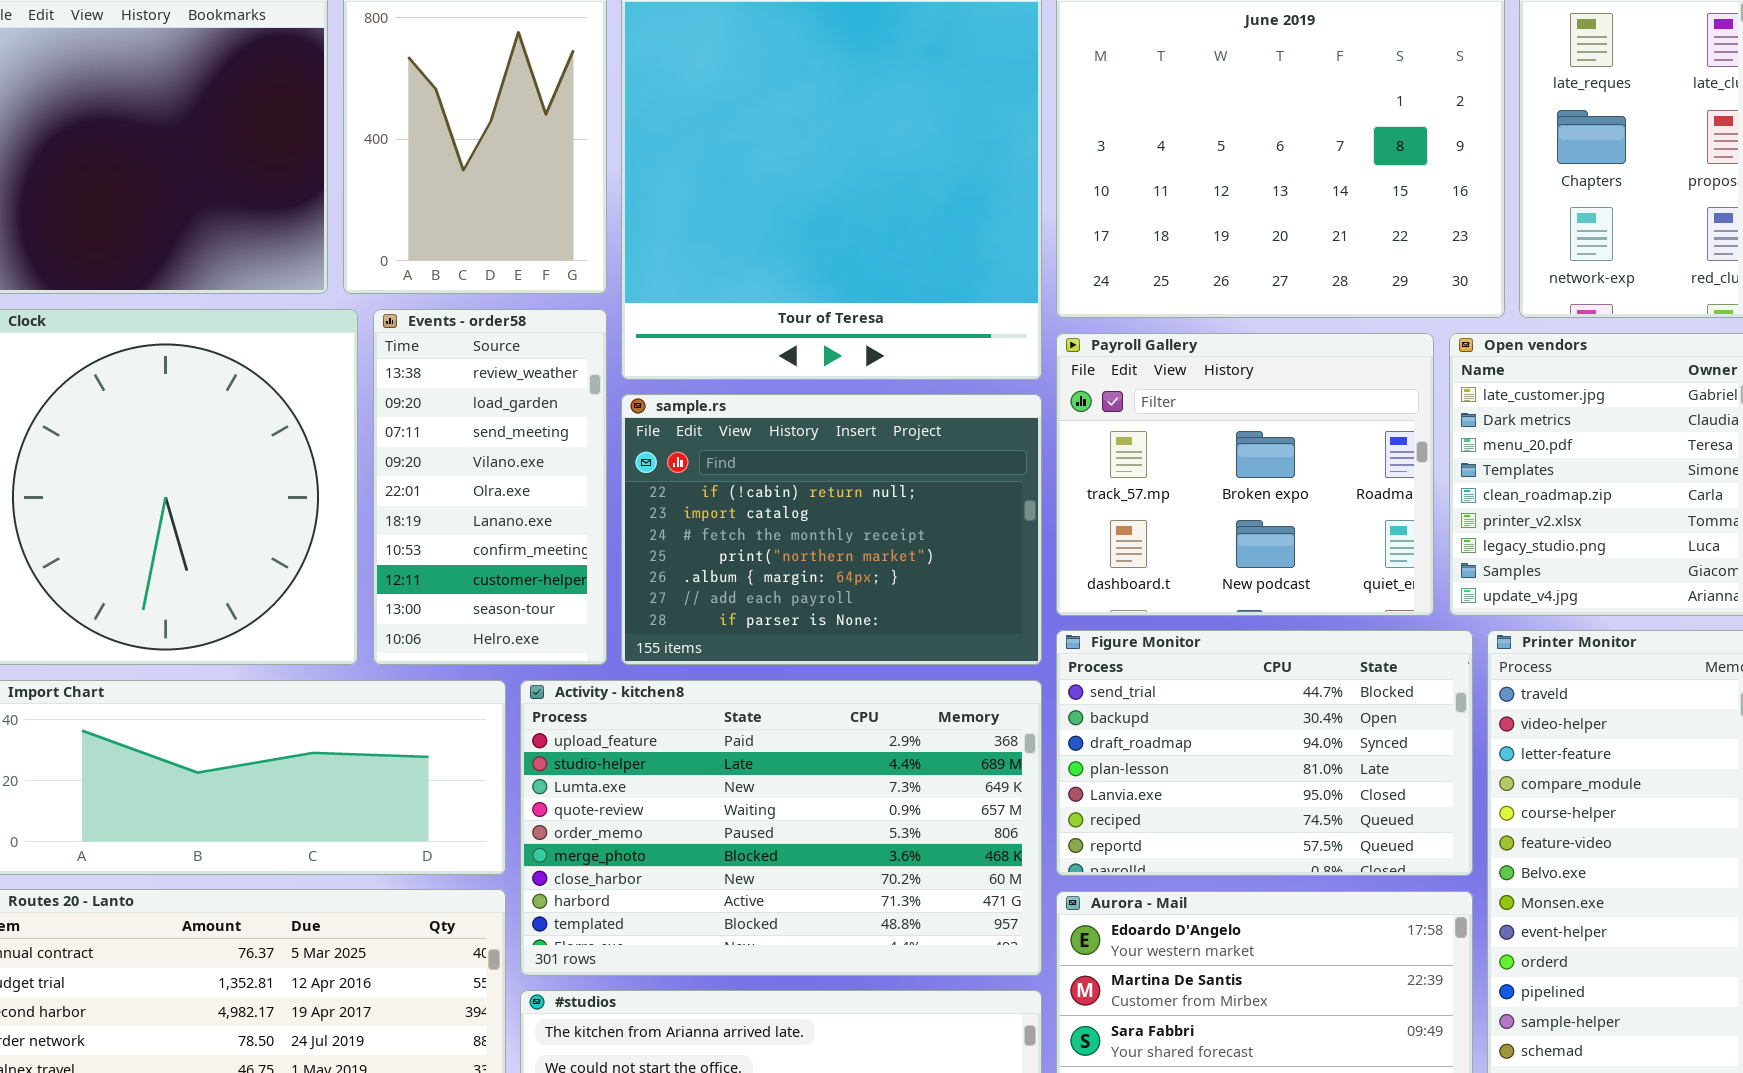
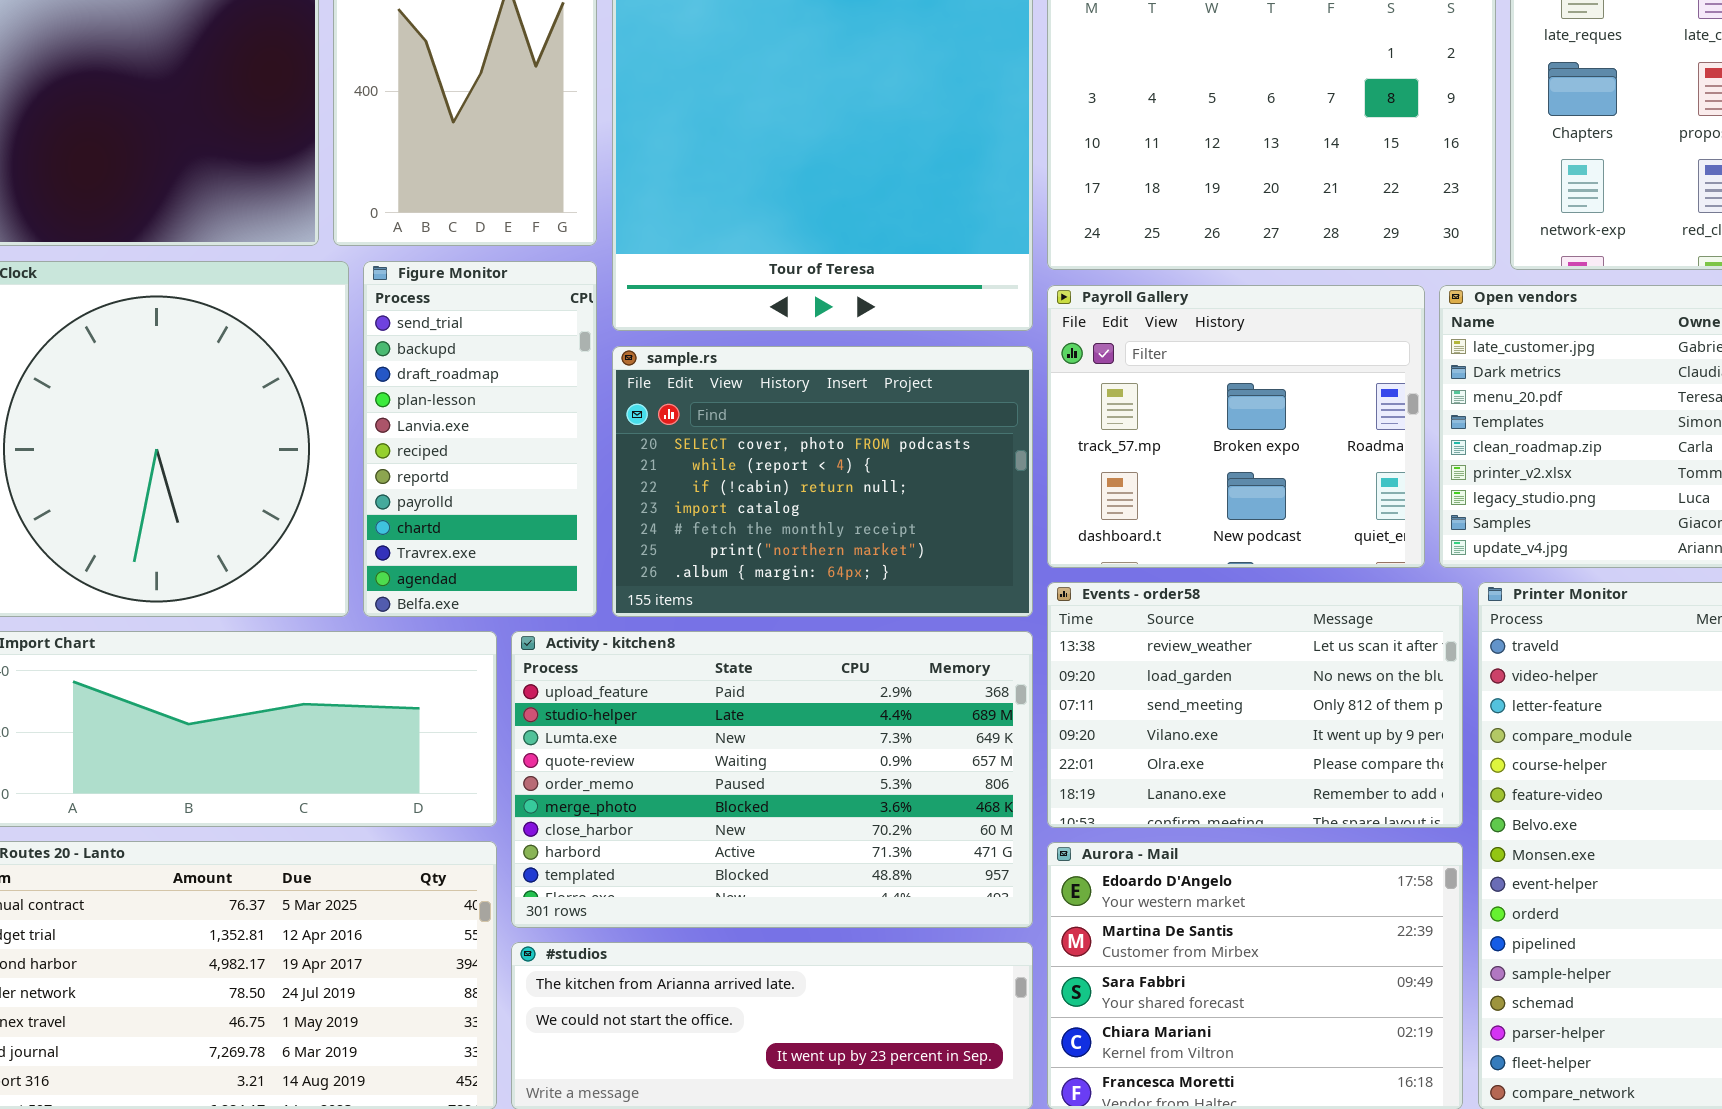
Events - order58: [373,309,607,665] -> [1047,582,1463,828], moved, resized
sample.rs: [621,394,1042,665] -> [612,346,1033,617], scrolled up 2 rows
Figure Monitor: [1056,630,1473,876] -> [363,261,597,617], moved, resized

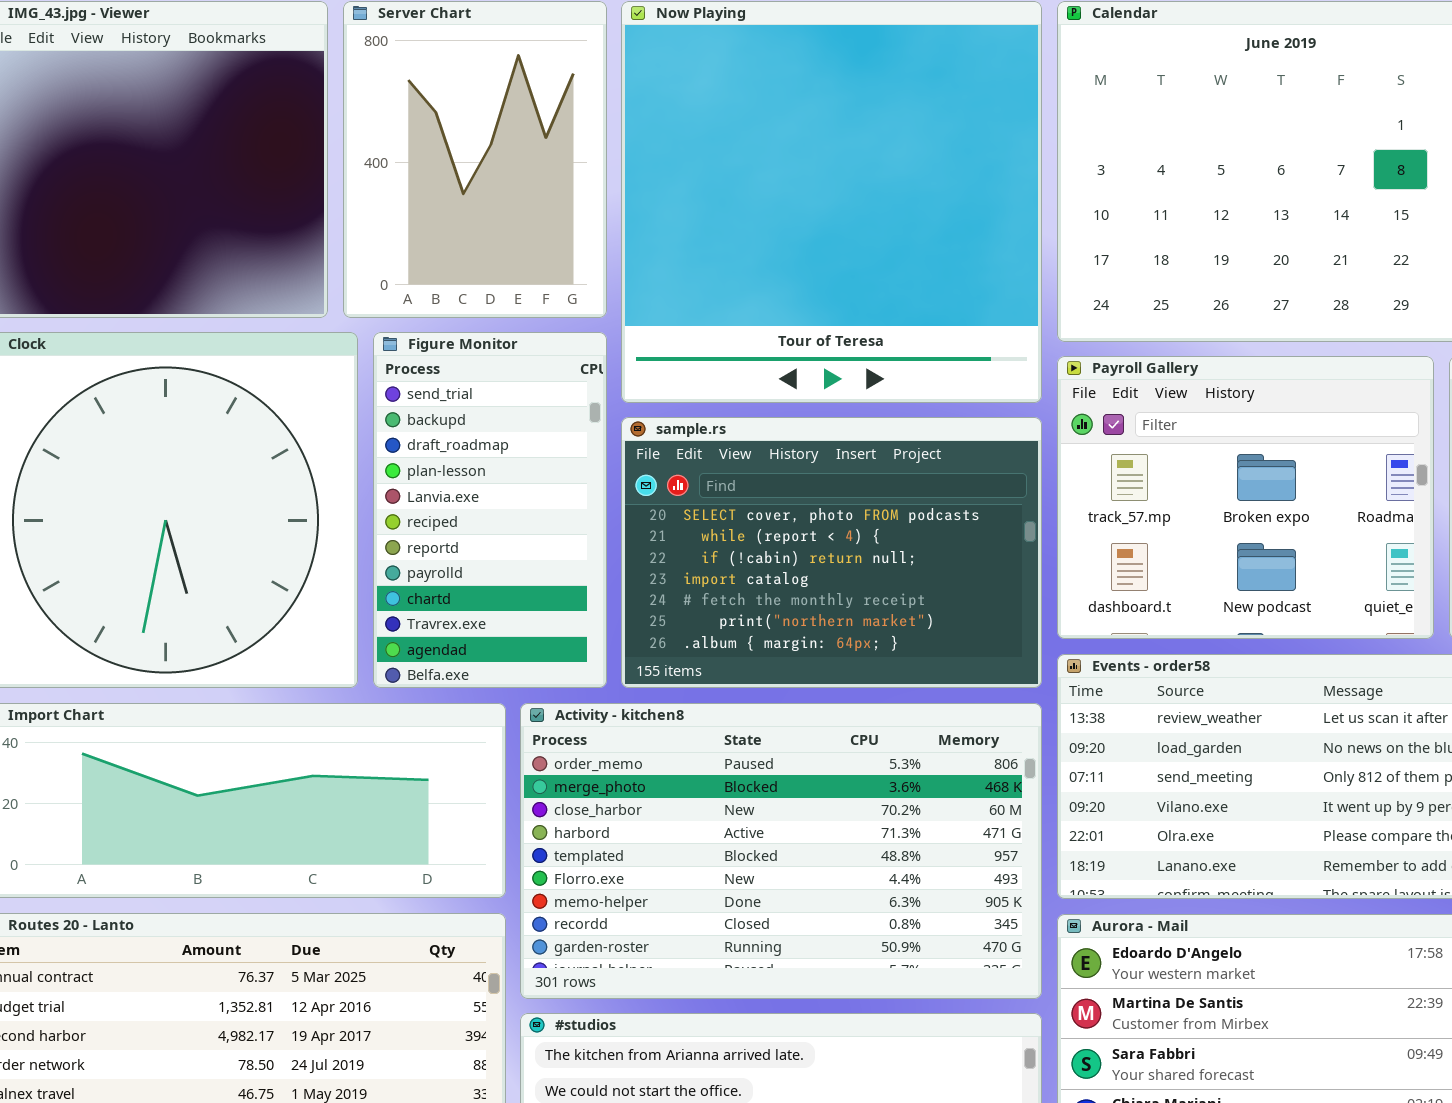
Activity - kitchen8: [511,631,1033,928] -> [520,703,1042,999], scrolled down 4 rows

